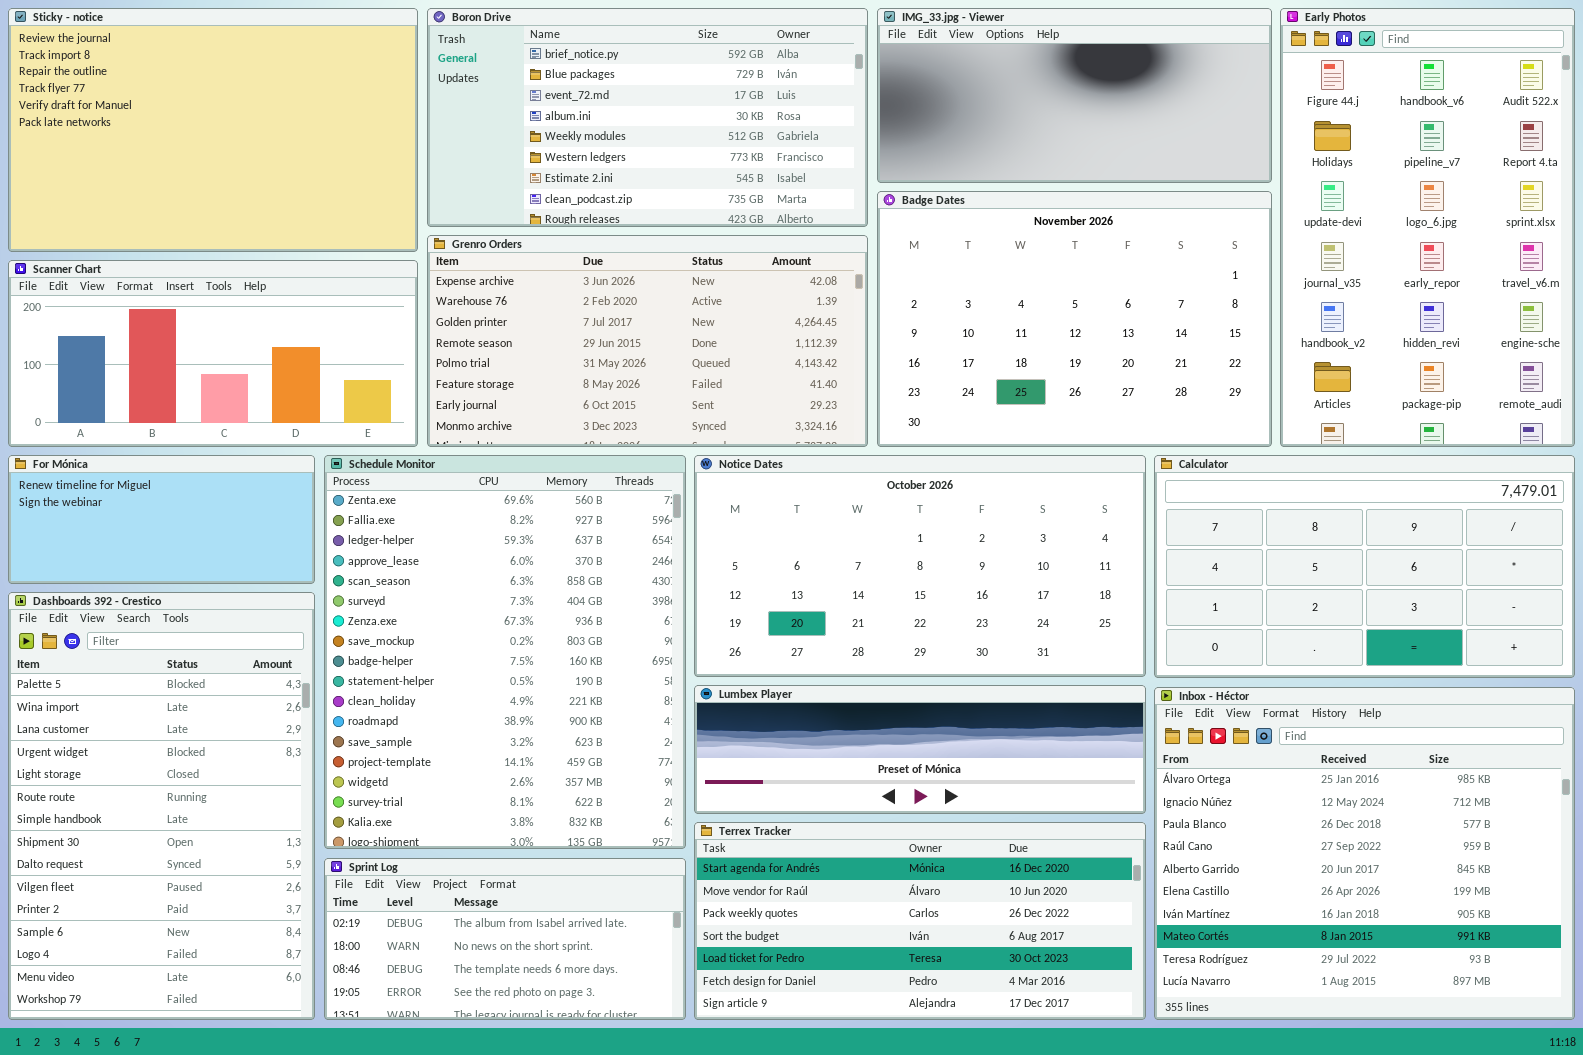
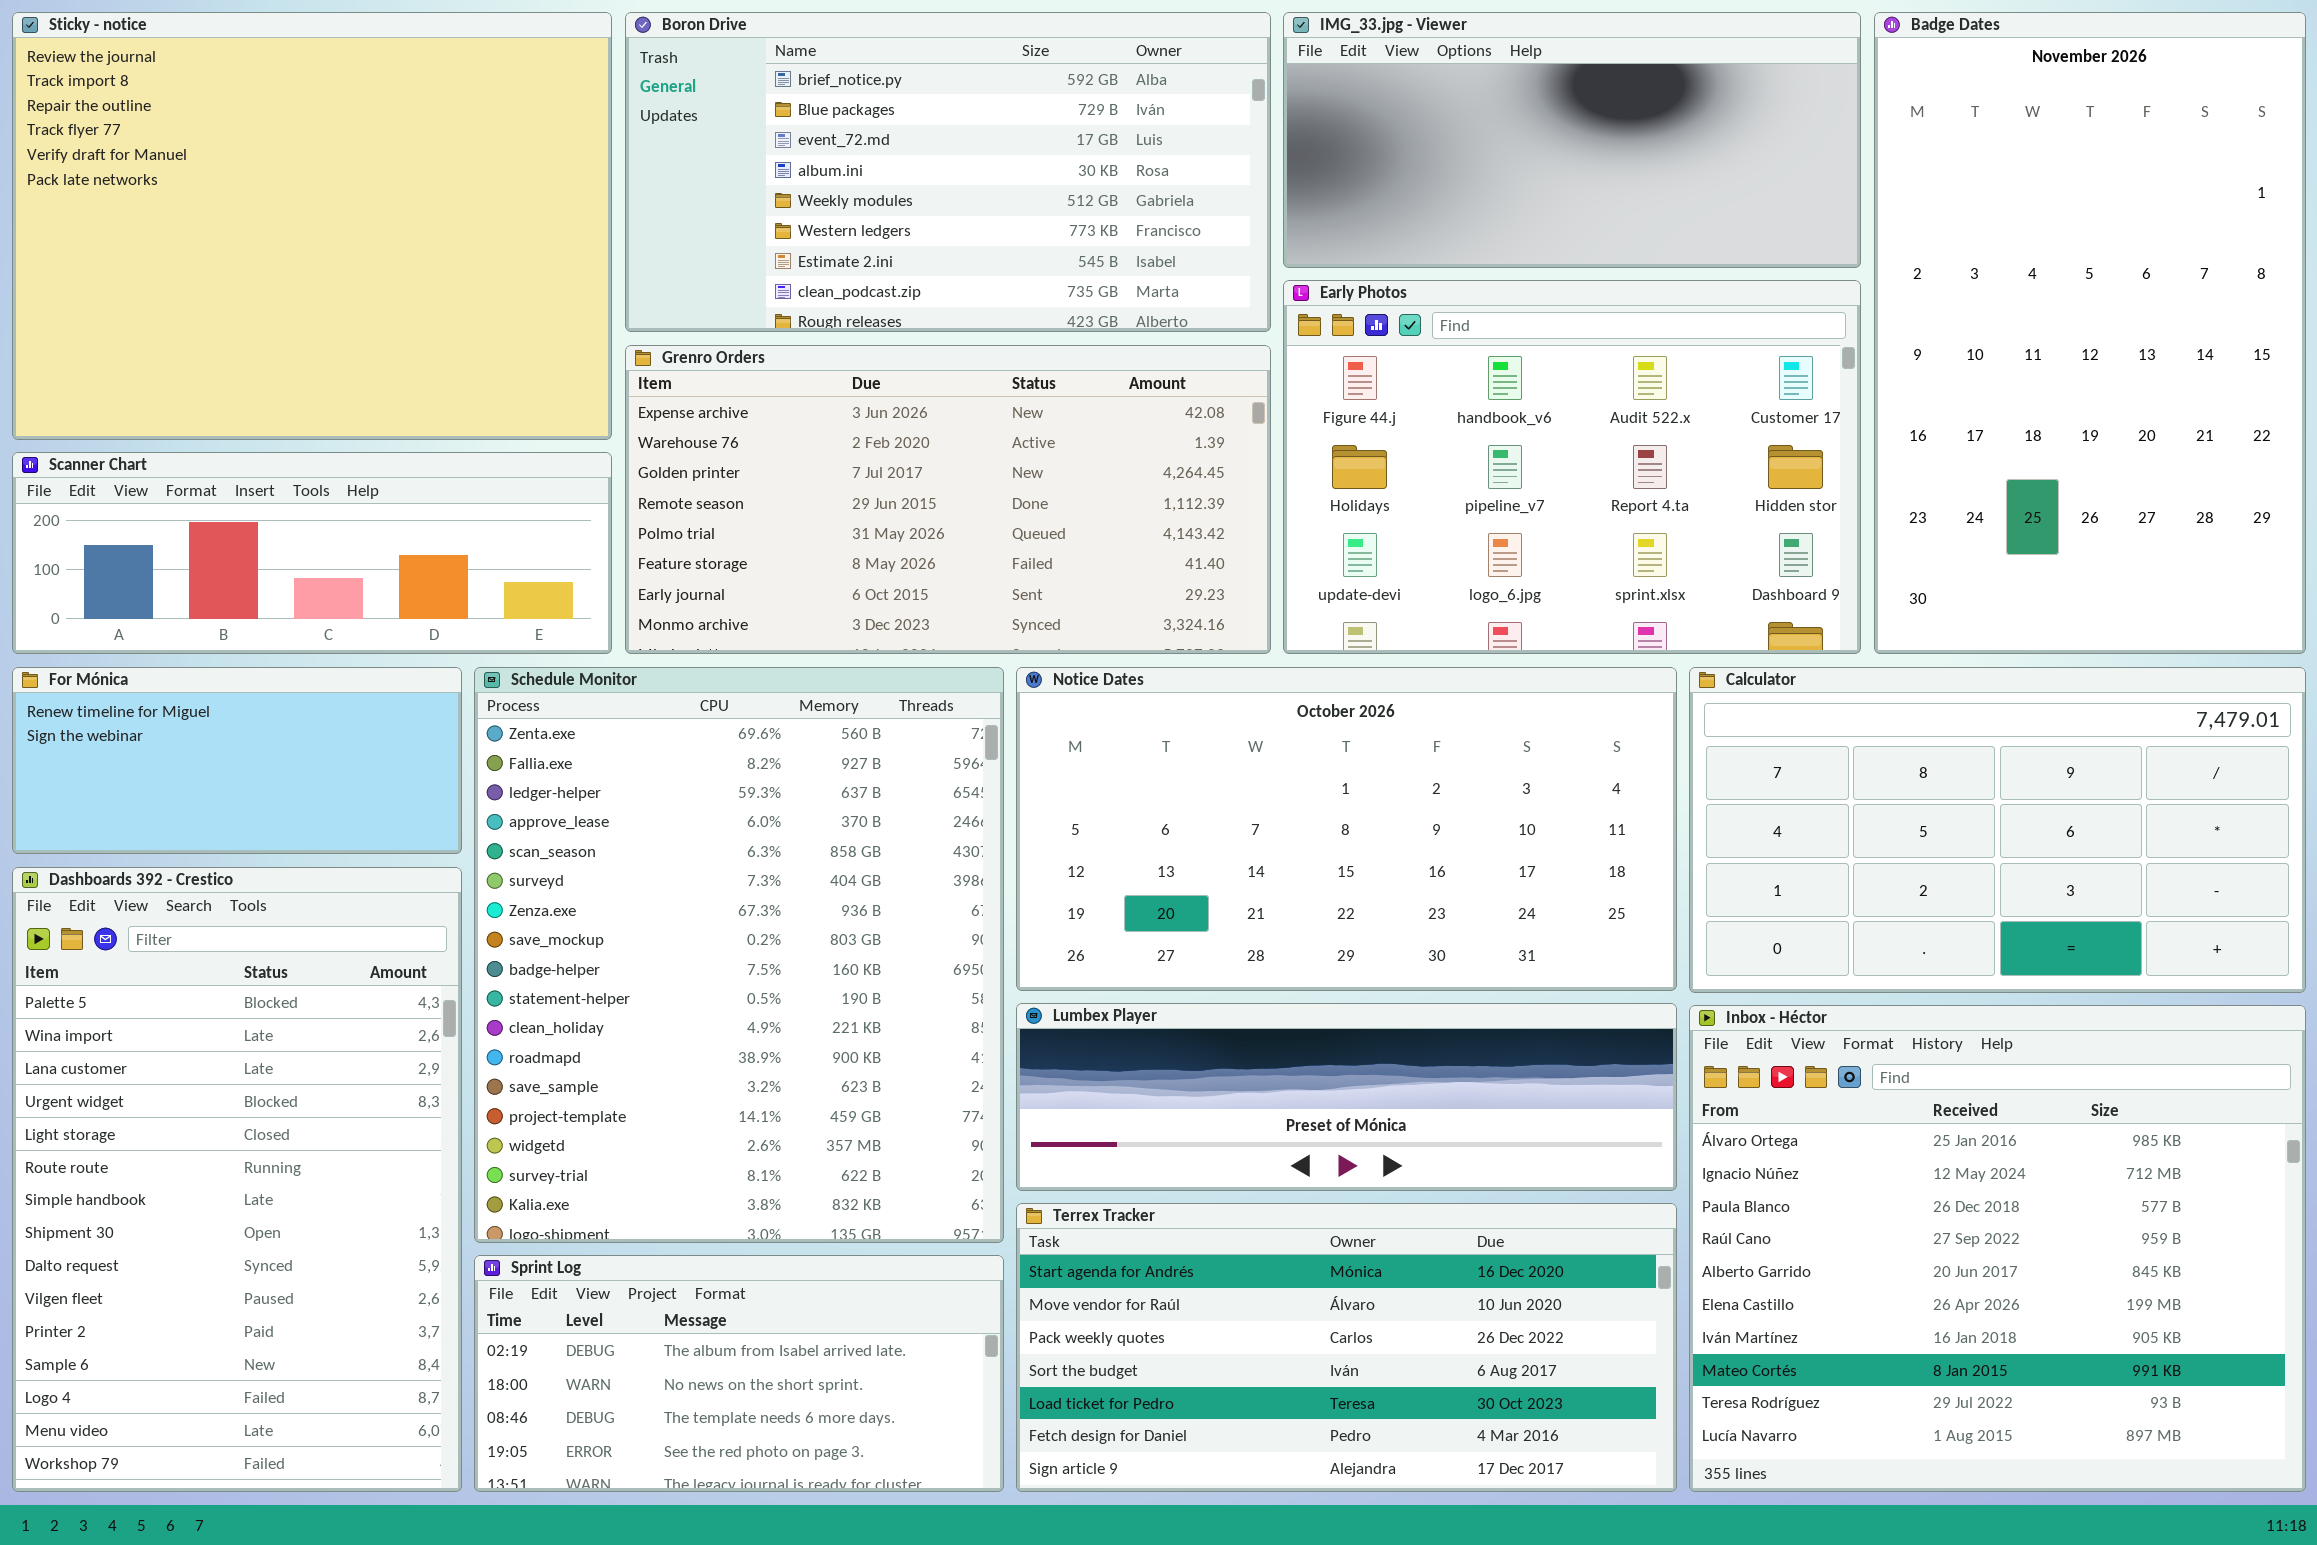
Sticky - notice: [8,8,418,252] -> [12,12,612,440], resized
Early Photos: [1280,8,1575,447] -> [1283,280,1861,654], moved, resized
Badge Dates: [877,191,1272,447] -> [1874,12,2306,654], moved, resized
Scanner Chart: [8,260,418,447] -> [12,452,612,654], resized

